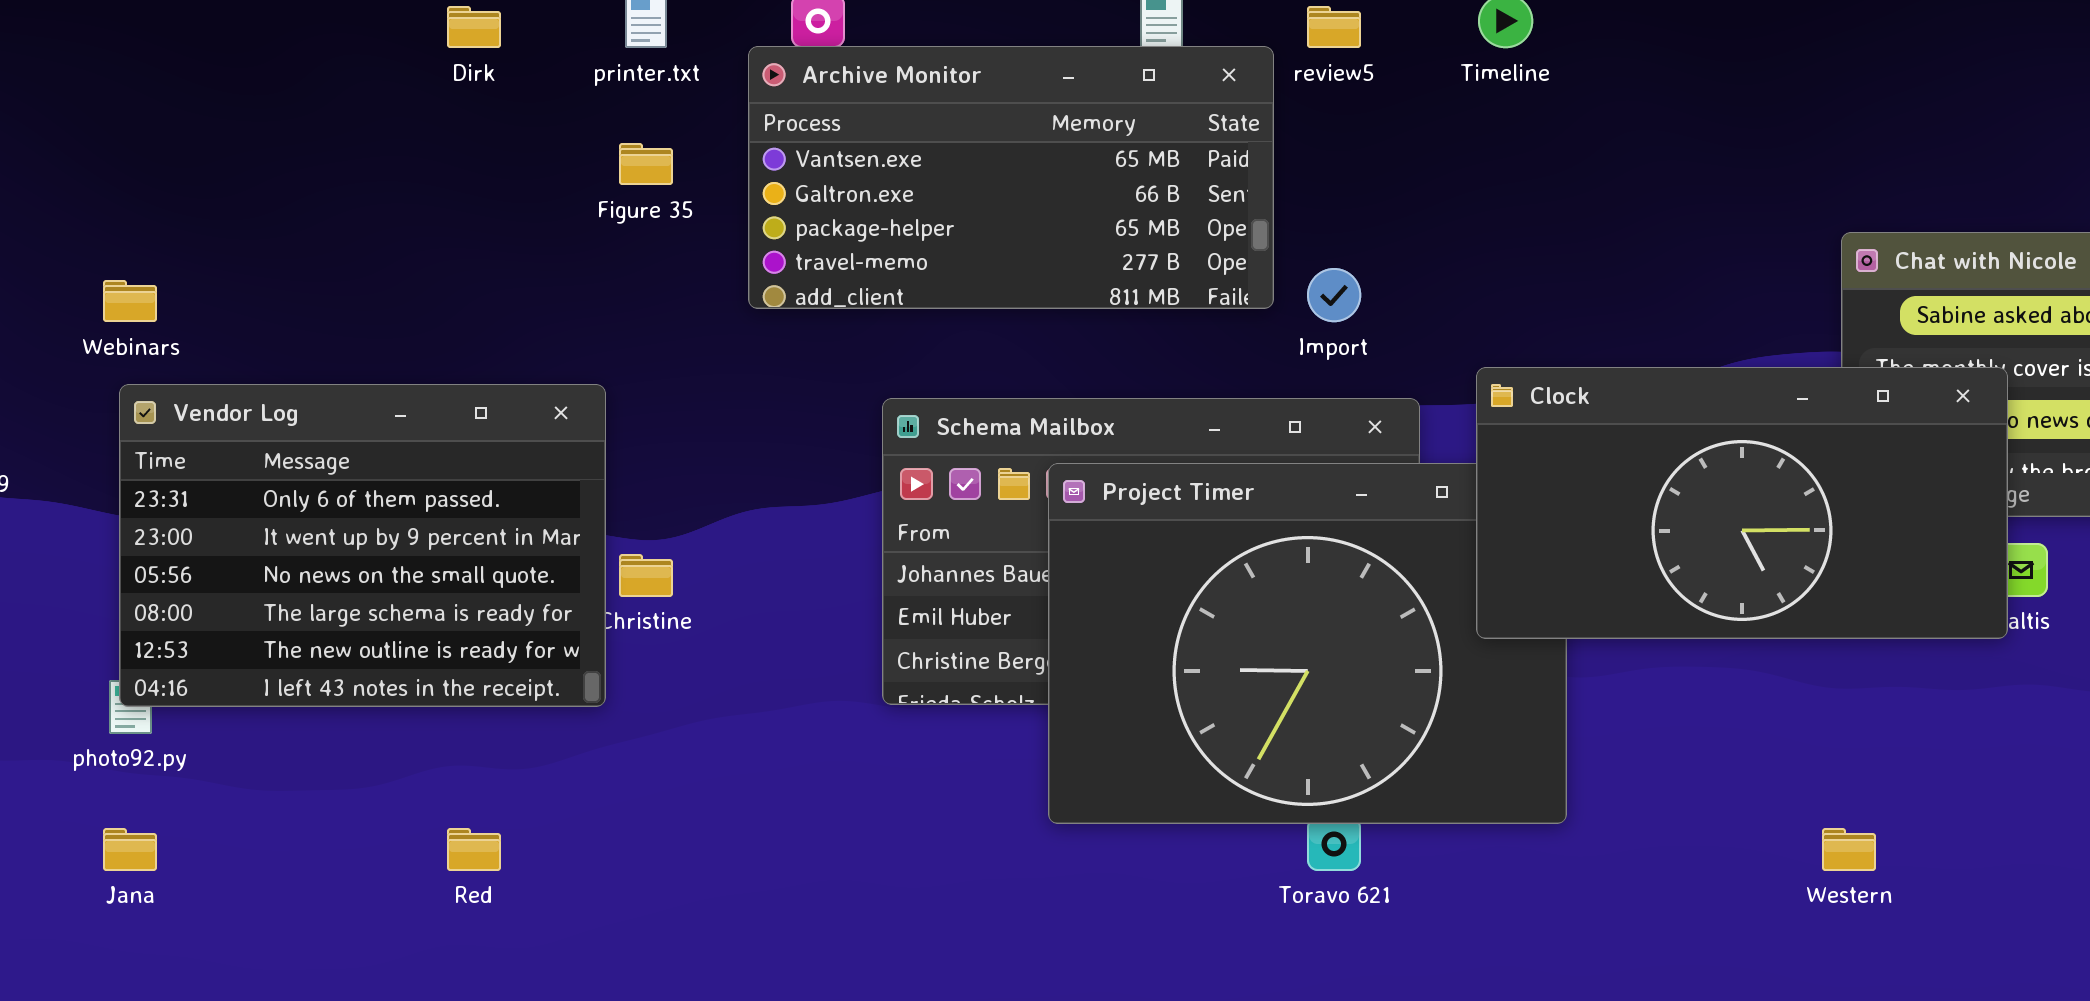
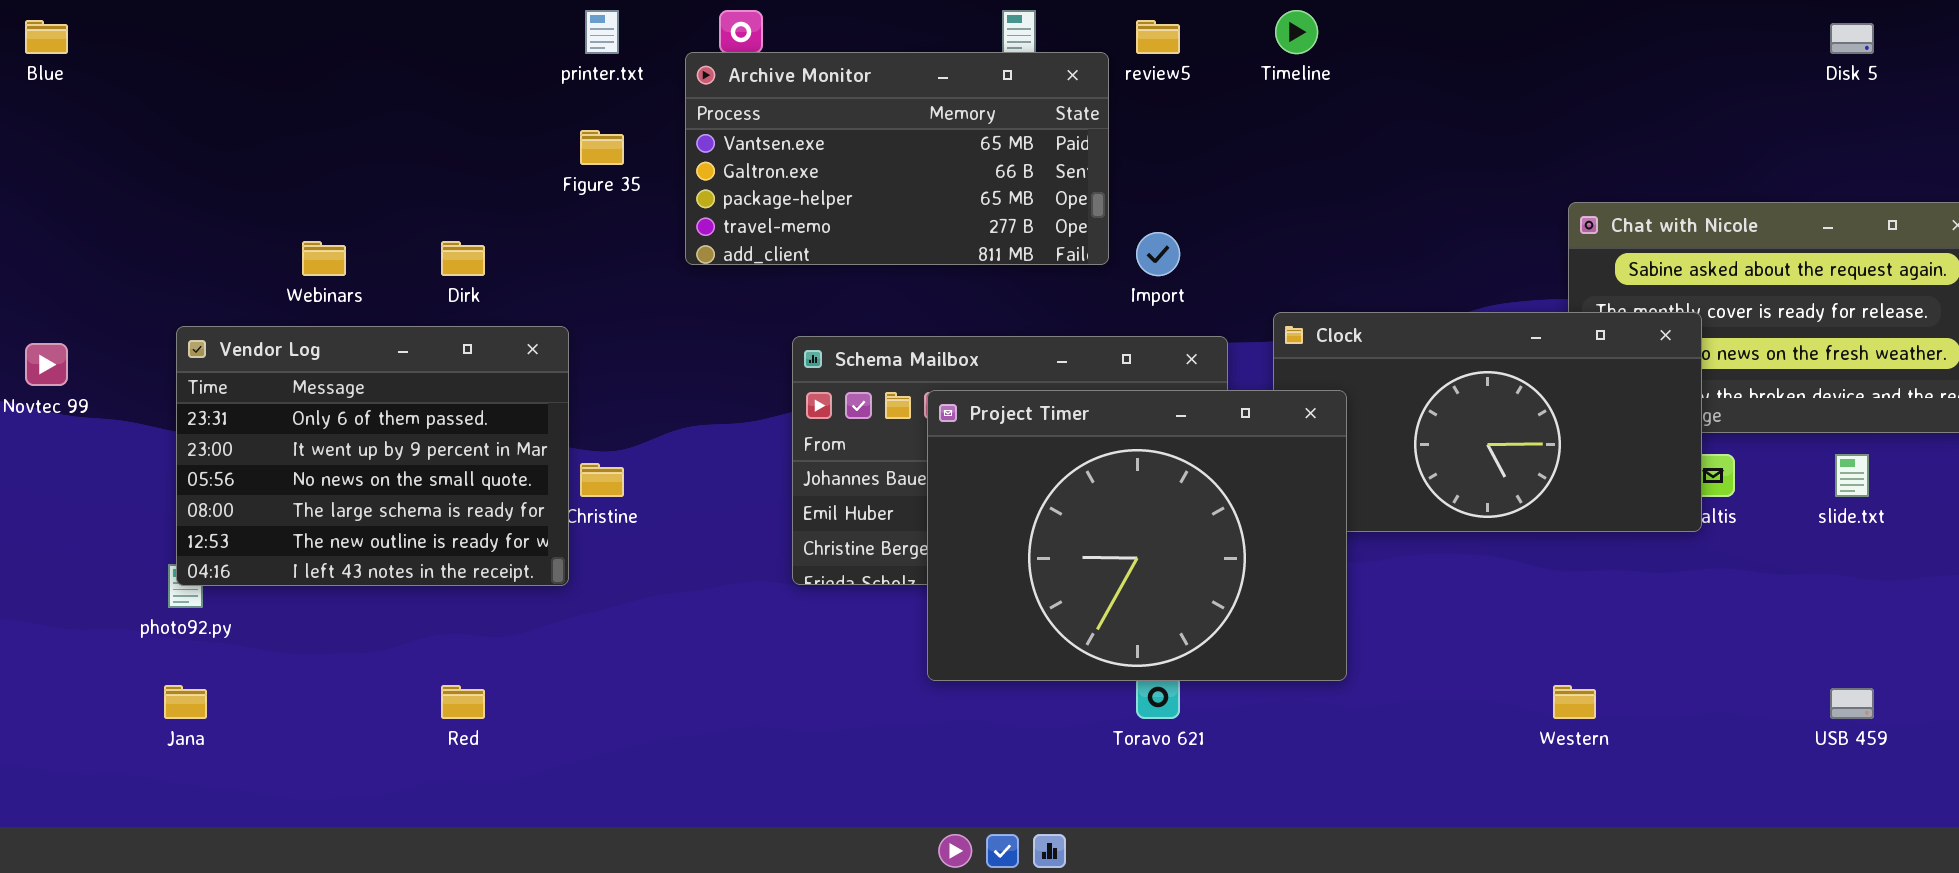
Dirk: [447,6,501,48] -> [441,241,485,276], moved
Webinars: [103,280,157,322] -> [302,241,346,276], moved
Project Timer: [1048,463,1567,824] -> [927,390,1347,681], raised

